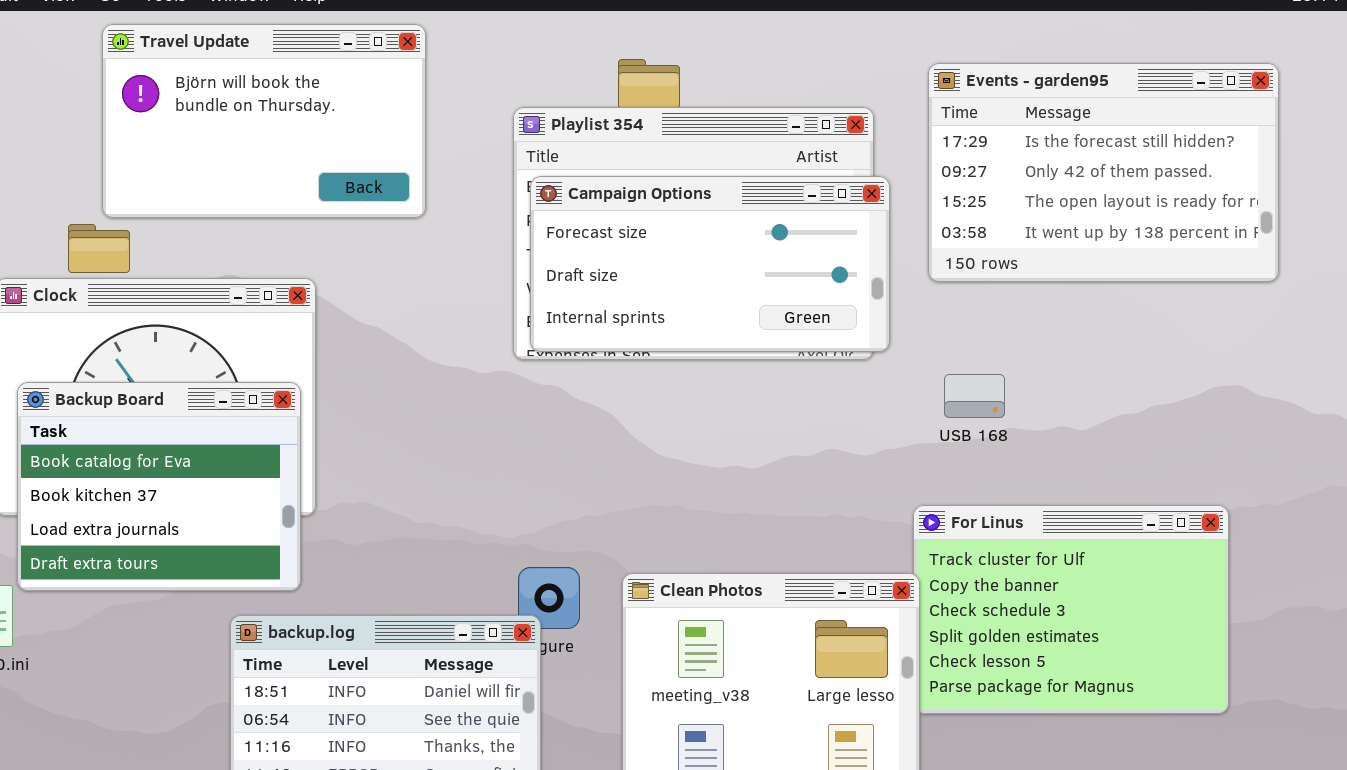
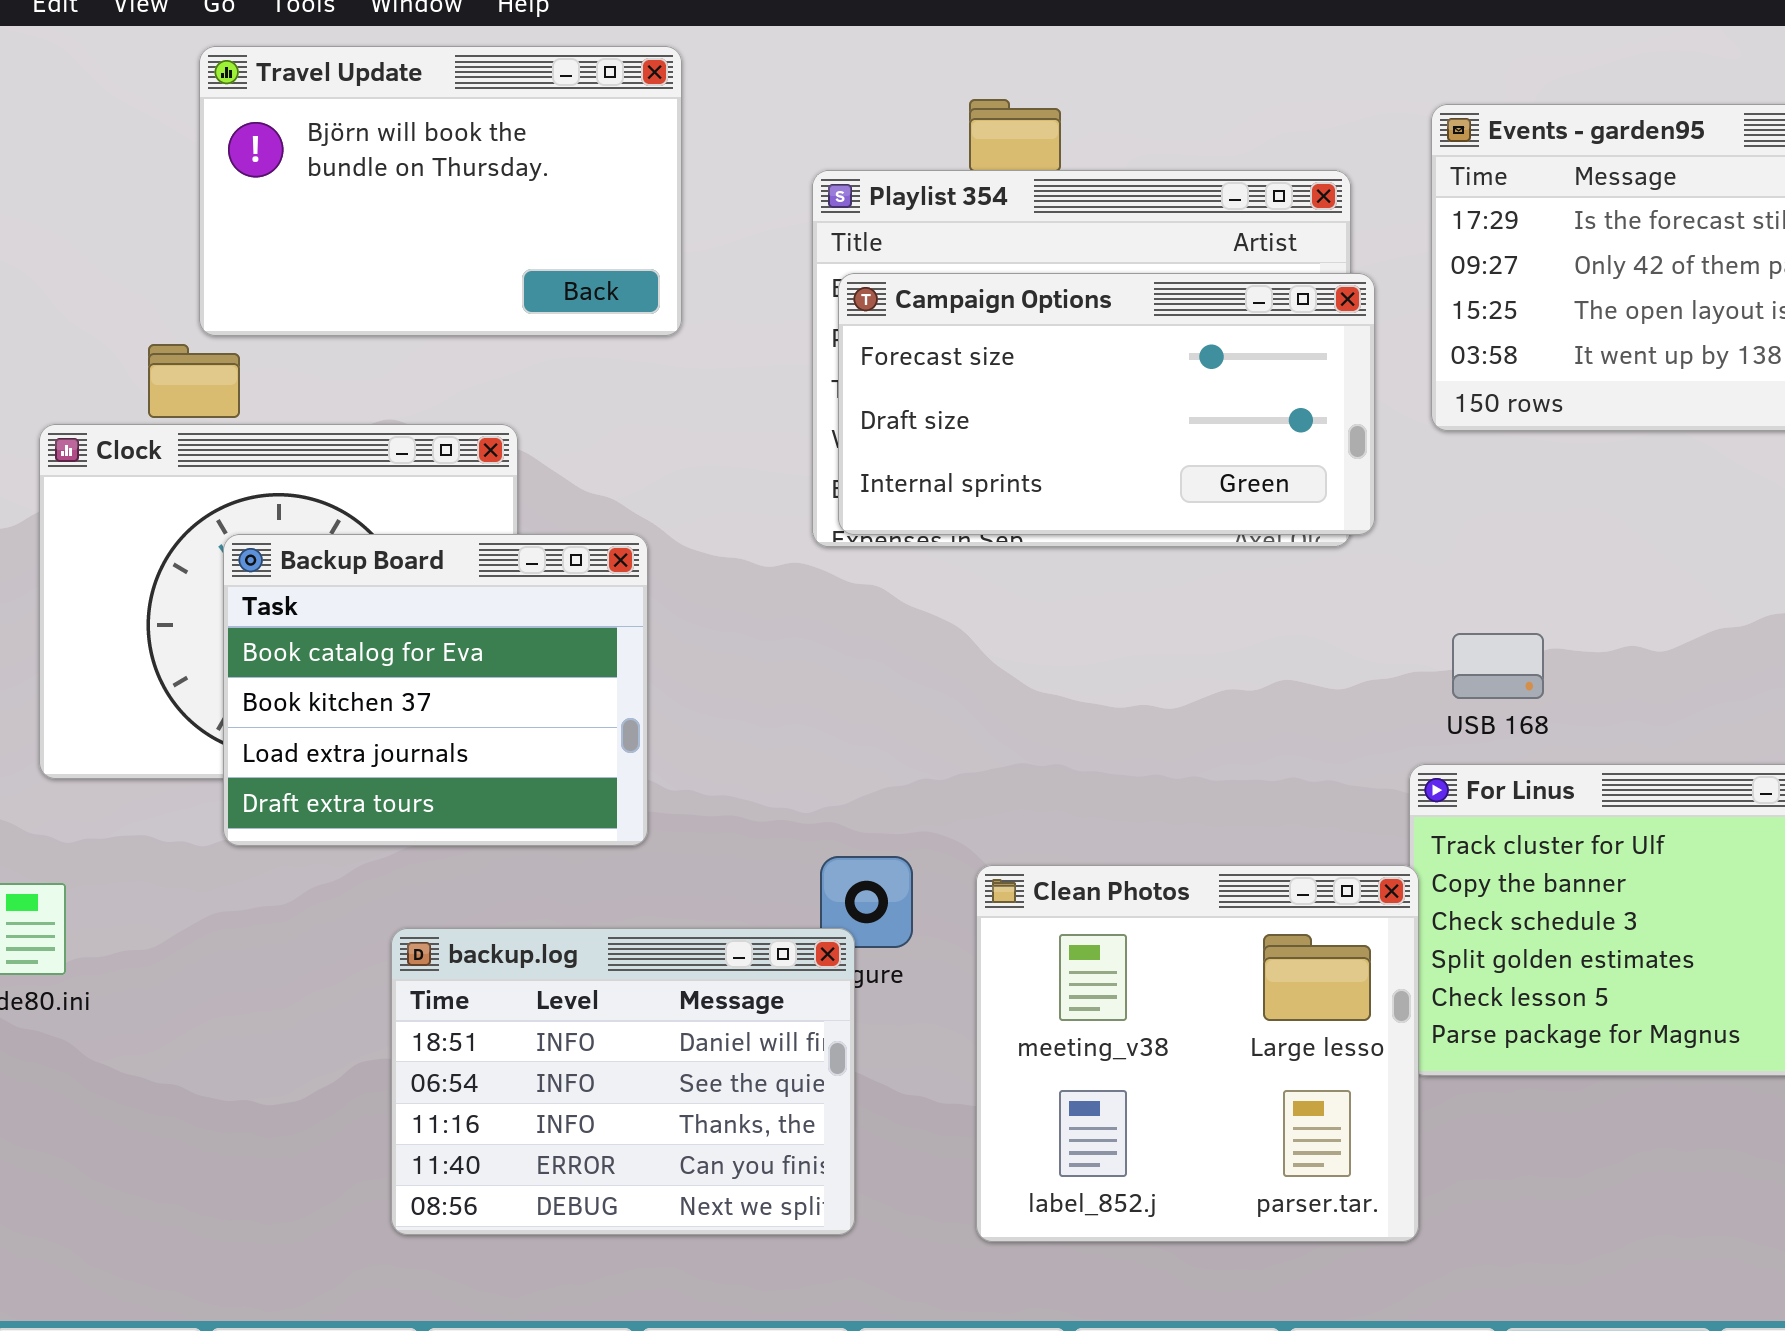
USB 168: [944,374,1005,418] -> [1452,633,1544,699], moved
Backup Board: [17,382,301,591] -> [223,534,648,846], moved

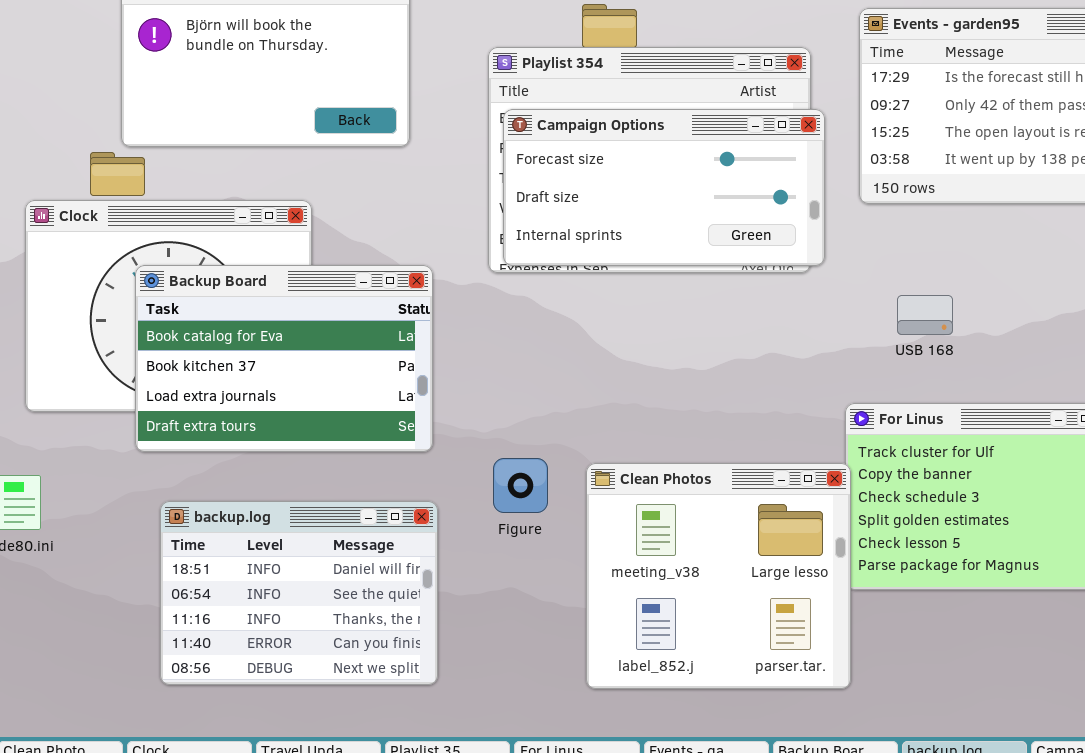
Backup Board: [223,534,648,846] -> [135,265,433,452], resized
USB 168: [1452,633,1544,699] -> [897,295,953,335], moved
backup.log: [391,928,855,1235] -> [160,501,438,685], moved

